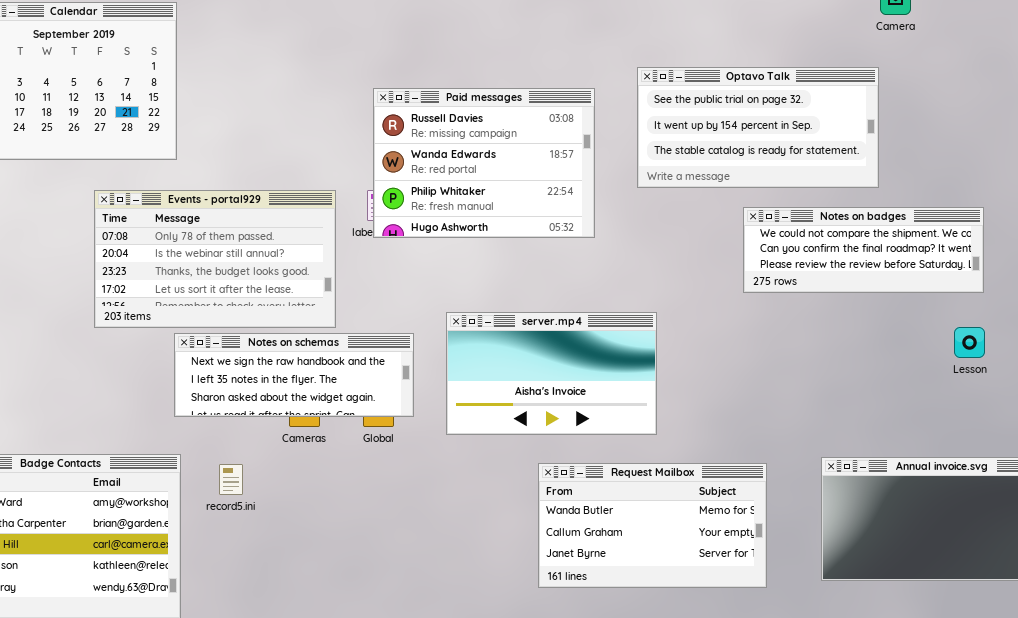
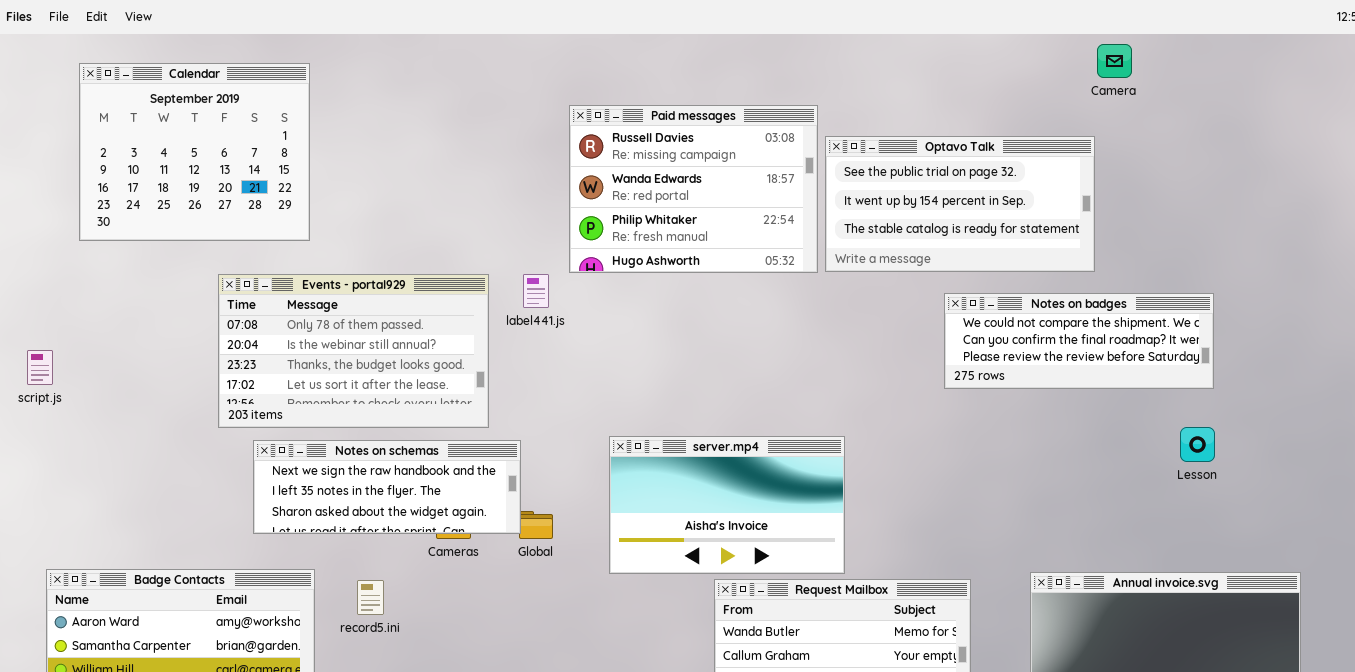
Paid messages: [373,88,595,238] -> [569,105,818,273], moved
server.mp4: [446,312,657,435] -> [609,436,845,574], moved
Notes on schemas: [174,333,414,417] -> [253,440,521,534], moved

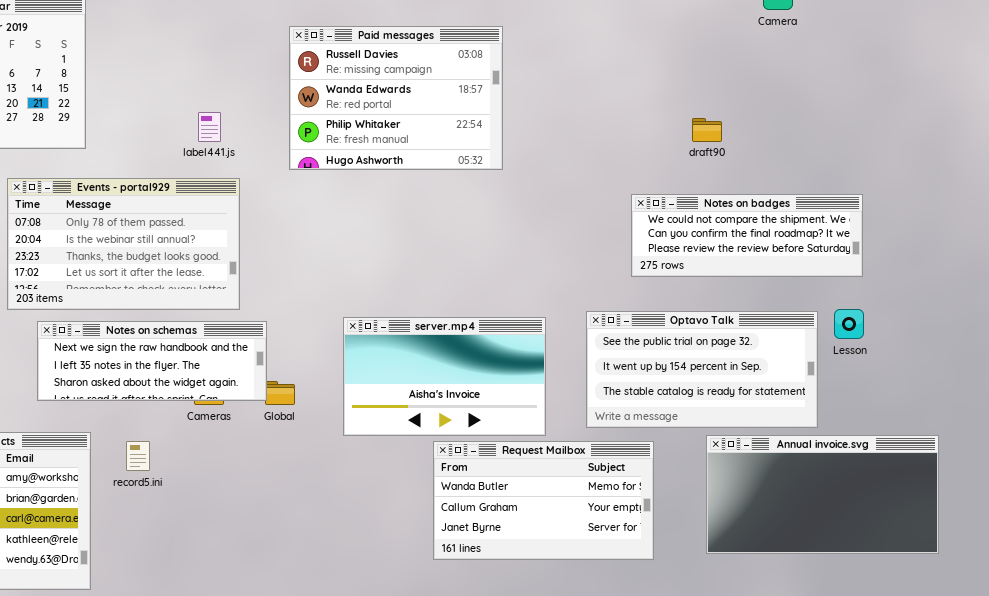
Paid messages: [569,105,818,273] -> [289,26,503,170], moved
Optavo Talk: [825,136,1095,272] -> [586,311,818,428], moved
label441.js: [523,274,549,308] -> [198,112,221,142], moved

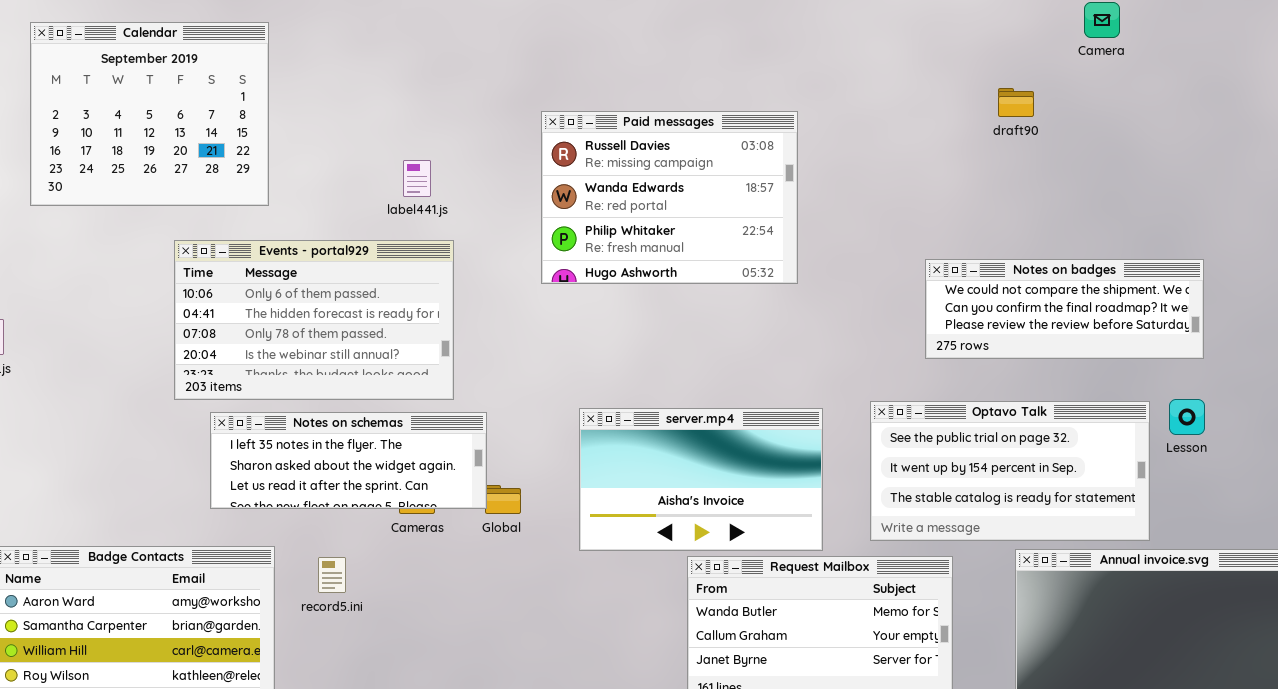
Paid messages: [289,26,503,170] -> [541,111,798,284], moved
draft90: [692,118,722,142] -> [998,88,1034,117], moved
Events - portal929: [7,178,240,310] -> [174,240,454,400], scrolled up 2 rows
Notes on schemas: [37,321,267,401] -> [210,412,487,509], scrolled down 1 row

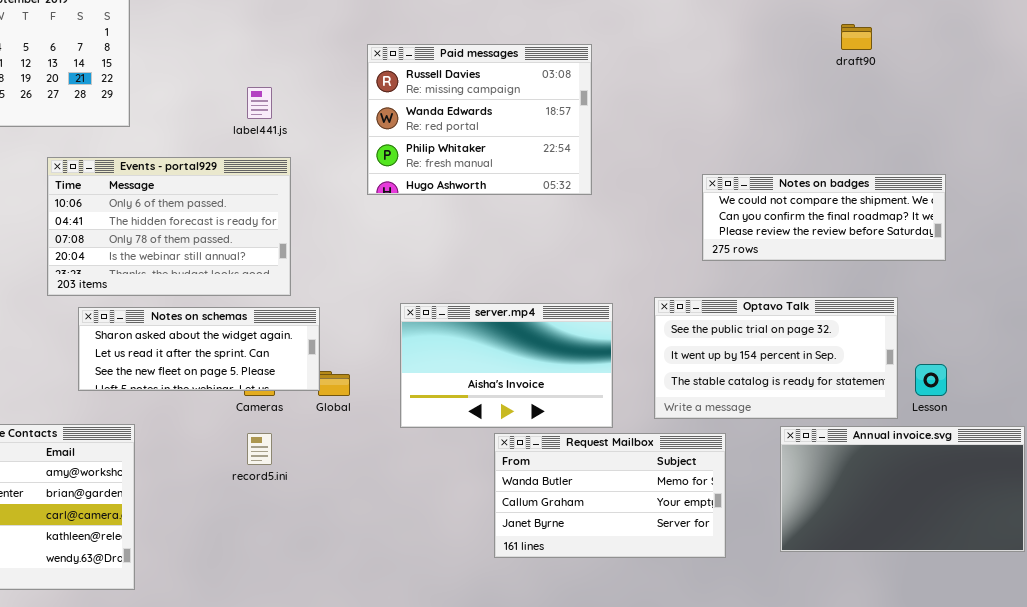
draft90: [998,88,1034,117] -> [841,24,872,50], moved
Lesson: [1169,399,1205,435] -> [915,364,947,396], moved
Notes on schemas: [210,412,487,509] -> [78,307,320,391], scrolled down 1 row
record5.ini: [318,557,346,593] -> [247,433,272,465], moved

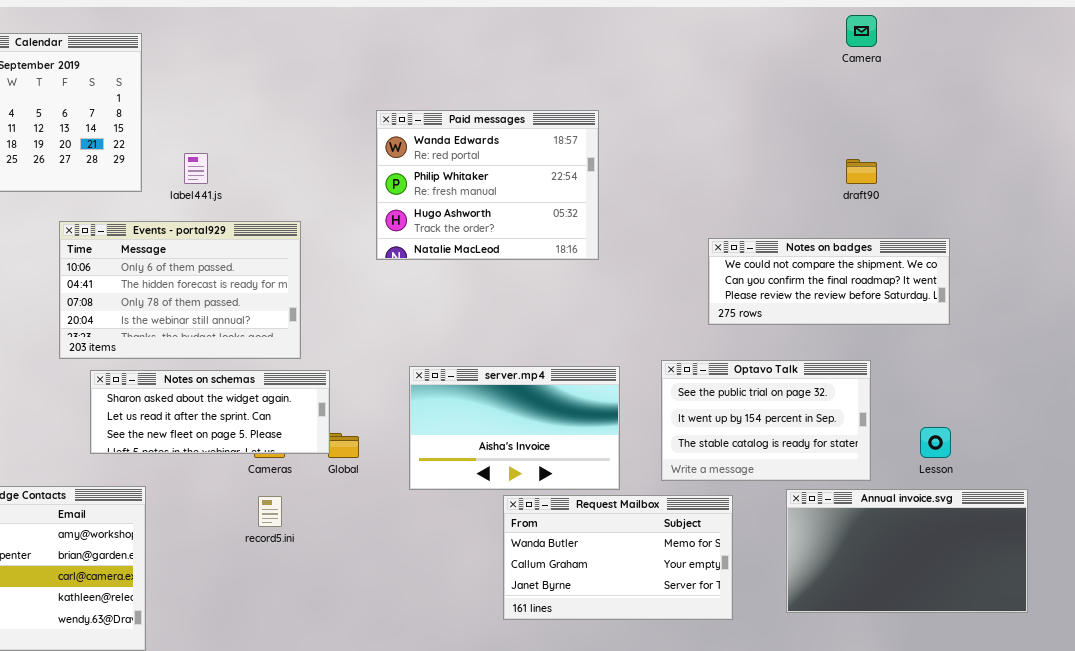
draft90: [841,24,872,50] -> [846,159,877,184], moved
Paid messages: [367,44,592,195] -> [376,110,599,260], scrolled down 1 row
label441.js: [247,87,272,119] -> [184,153,208,184], moved
Optavo Talk: [654,297,898,419] -> [661,360,871,481], resized

